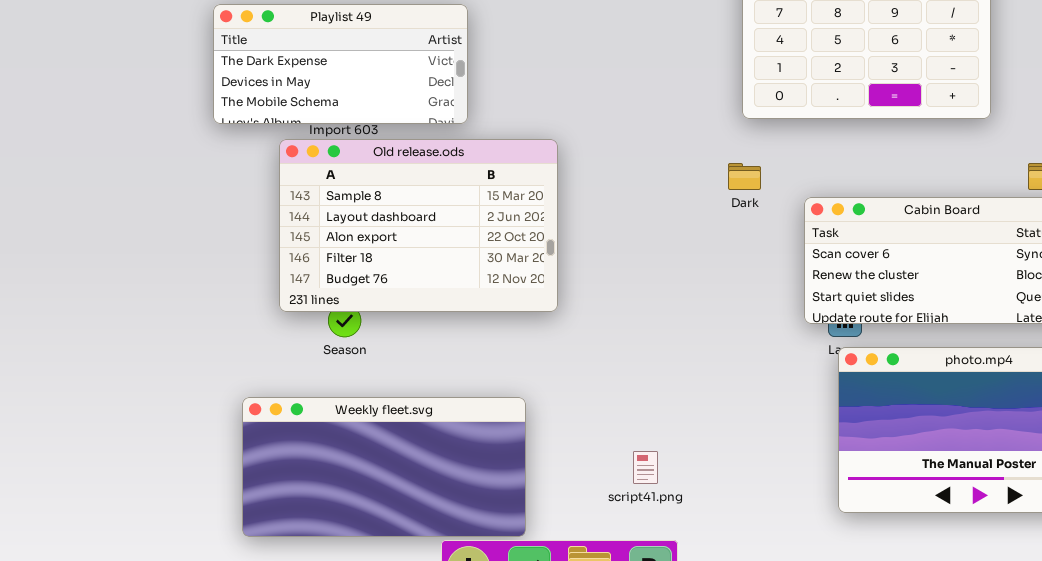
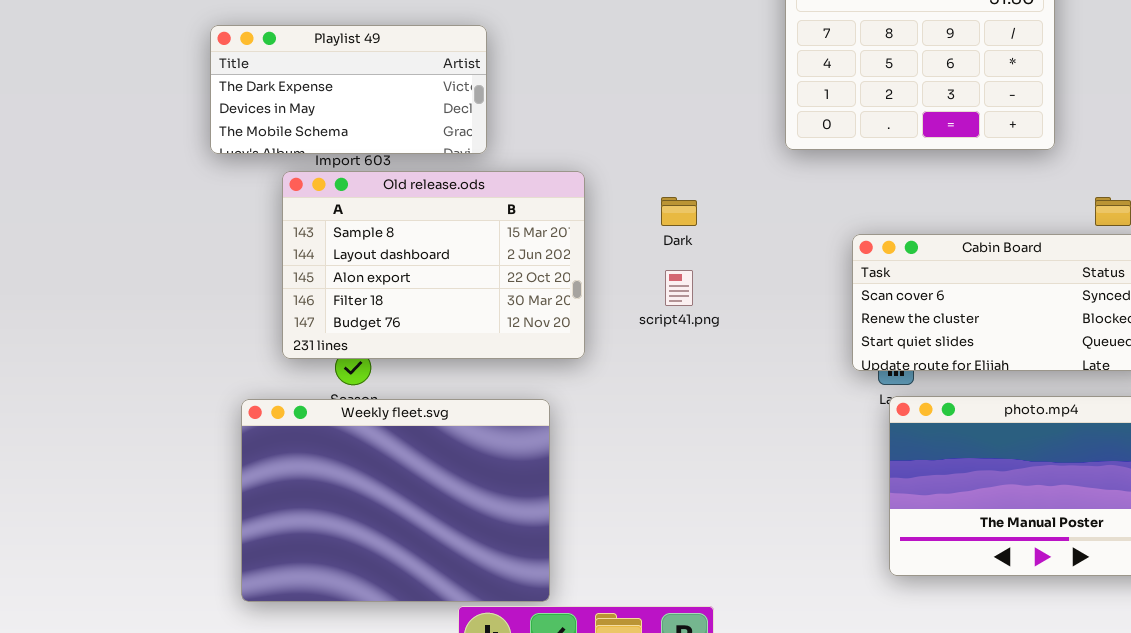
Dark: [728,163,761,190] -> [661,197,697,226], moved
Weekly fleet.svg: [242,397,526,537] -> [241,399,550,602], resized
script41.png: [633,451,658,484] -> [665,270,693,306], moved

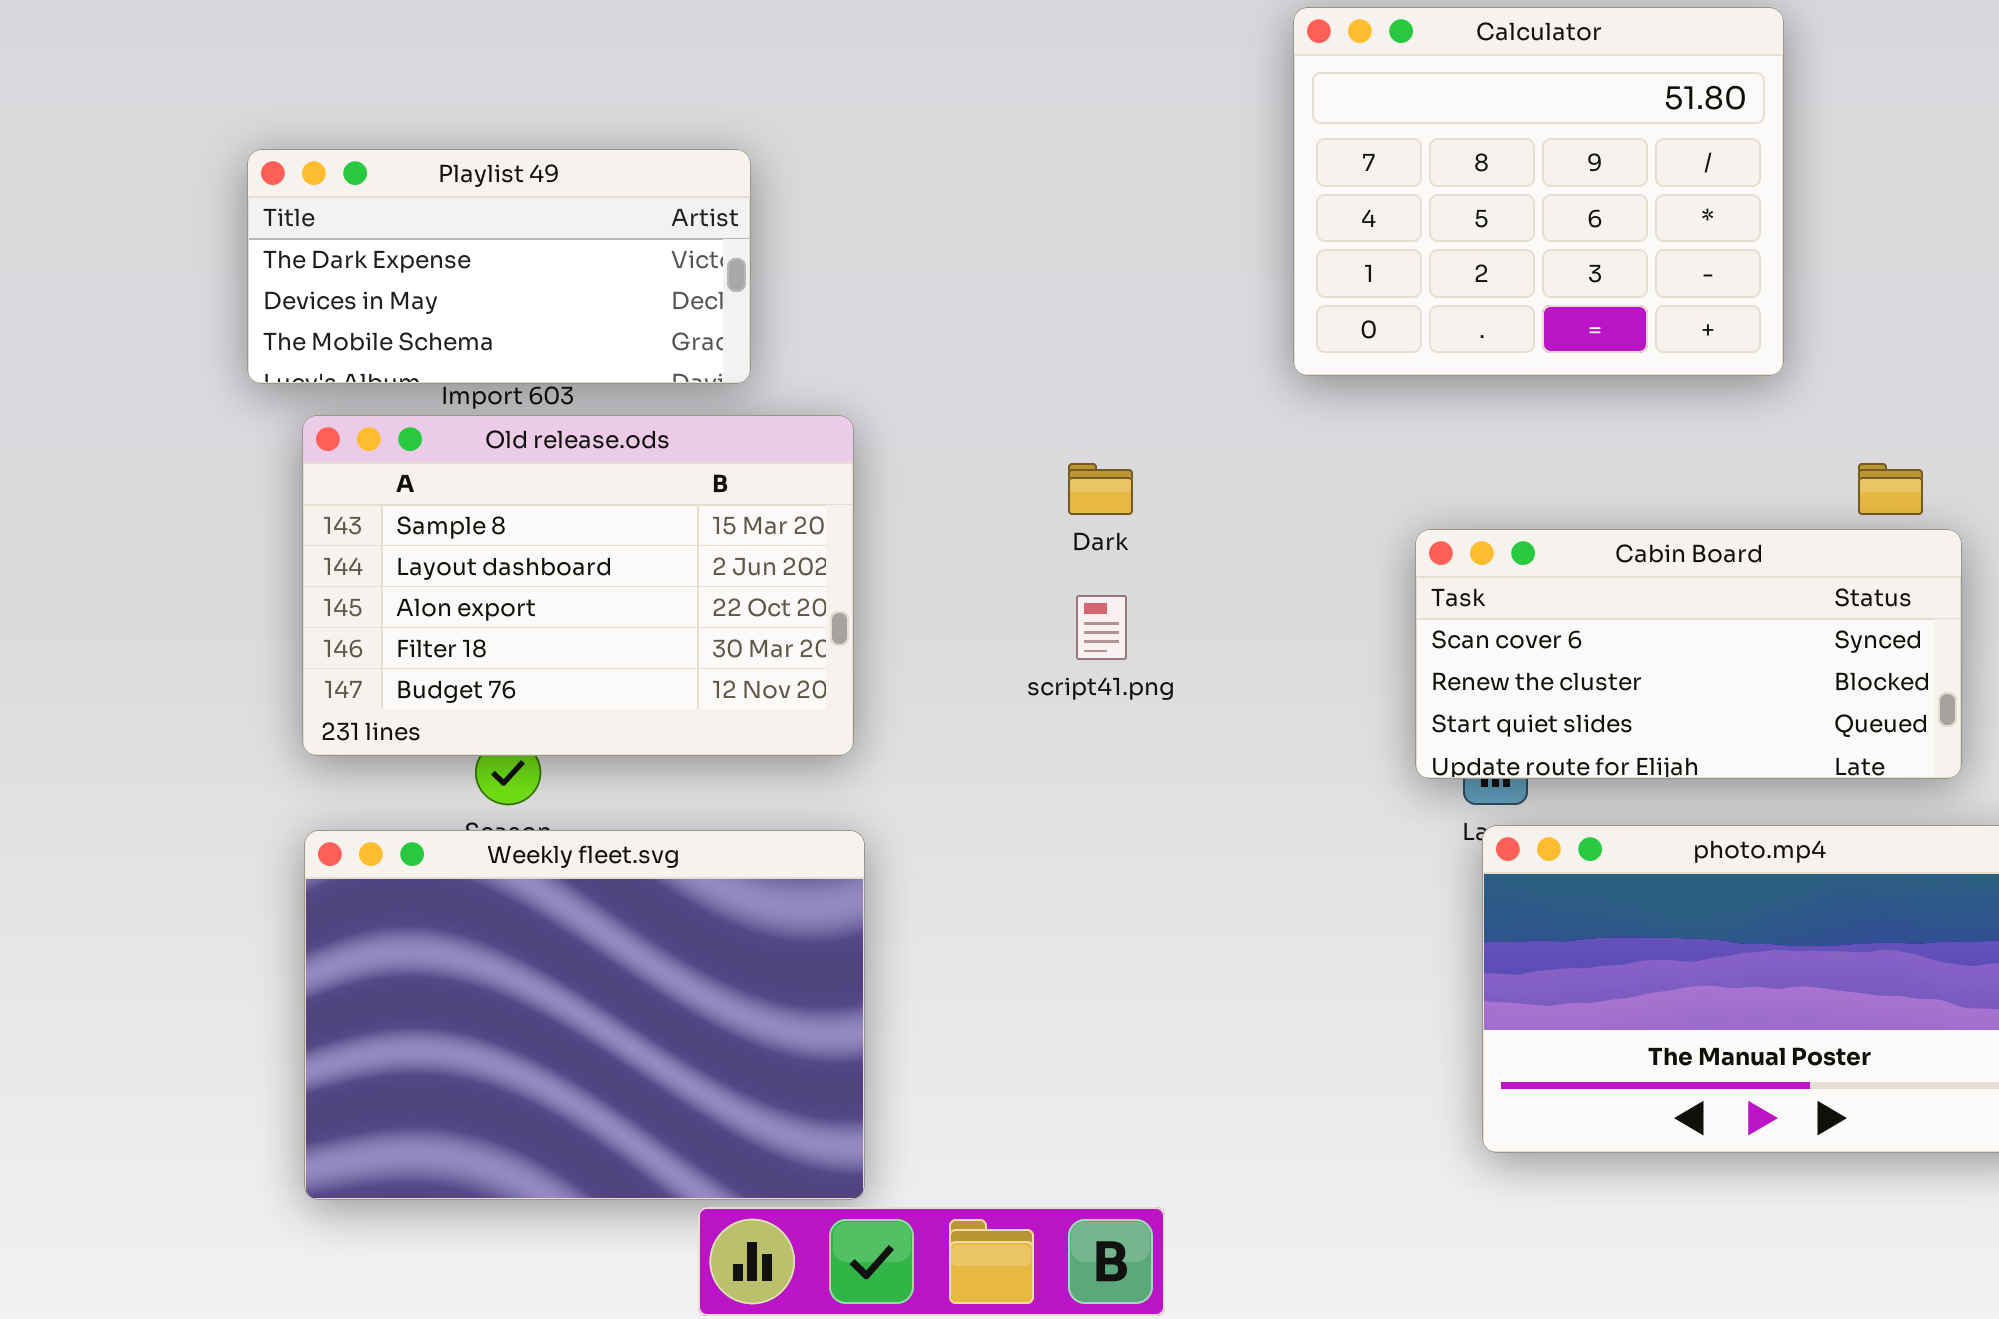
Old release.ods: [282,171,585,359] -> [302,415,854,756], moved

